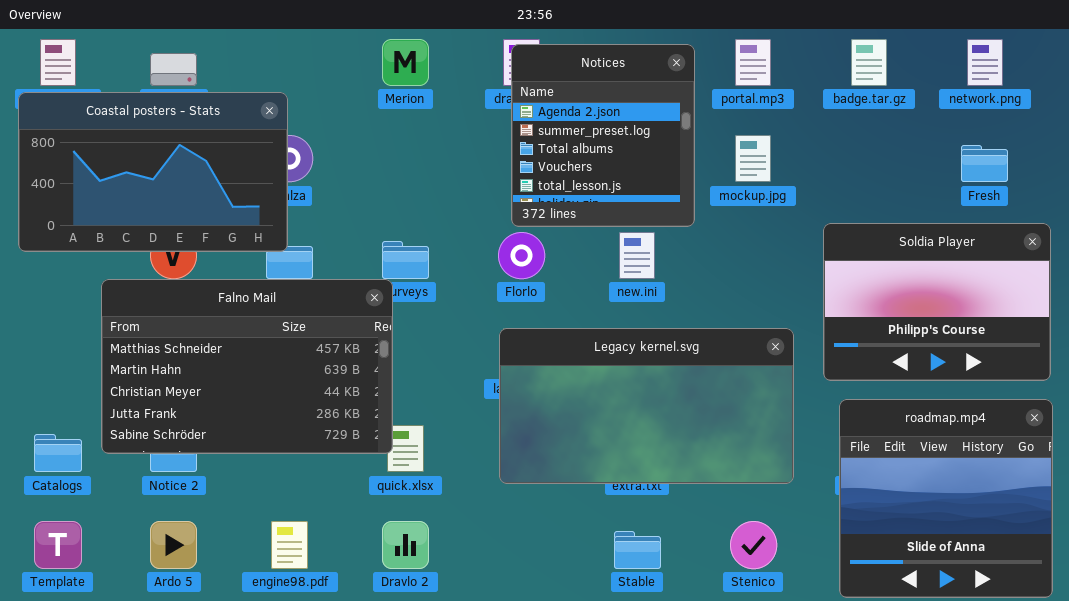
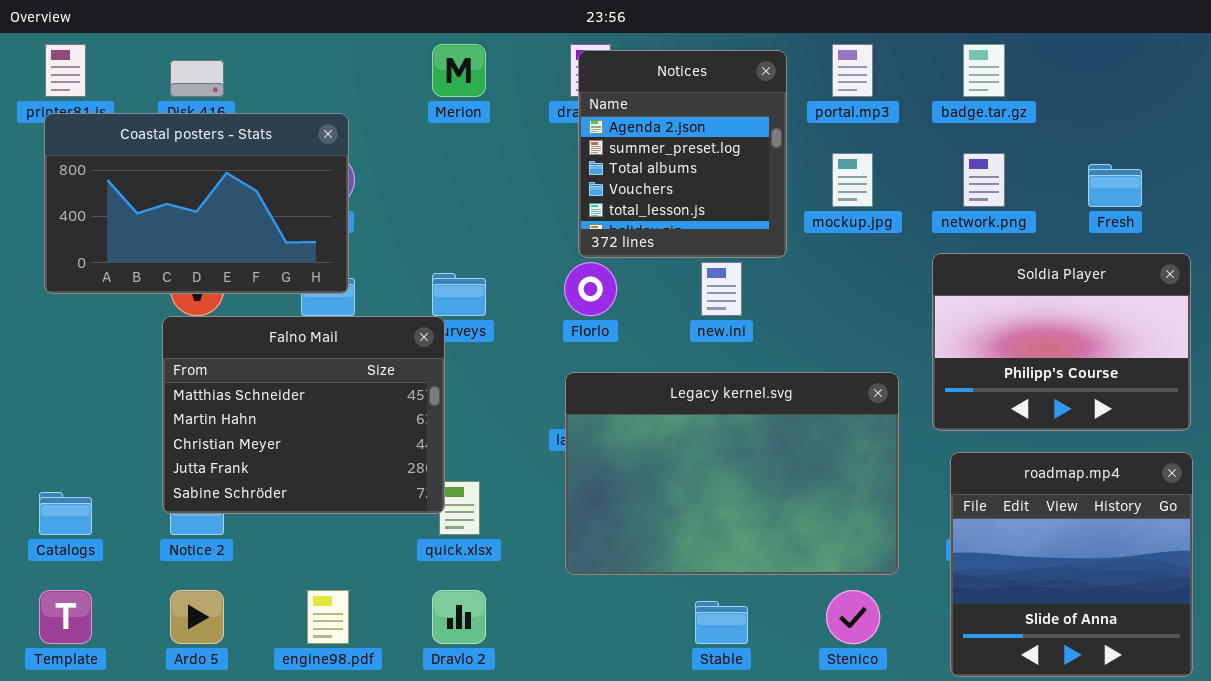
network.png: [967,39,1003,86] -> [963,153,1005,207], moved
Coastal posters - Stats: [18,92,288,252] -> [44,113,349,294], moved
Falno Mail: [101,279,393,454] -> [162,316,445,514], resized
Legacy kernel.svg: [499,328,794,484] -> [565,372,899,575], resized

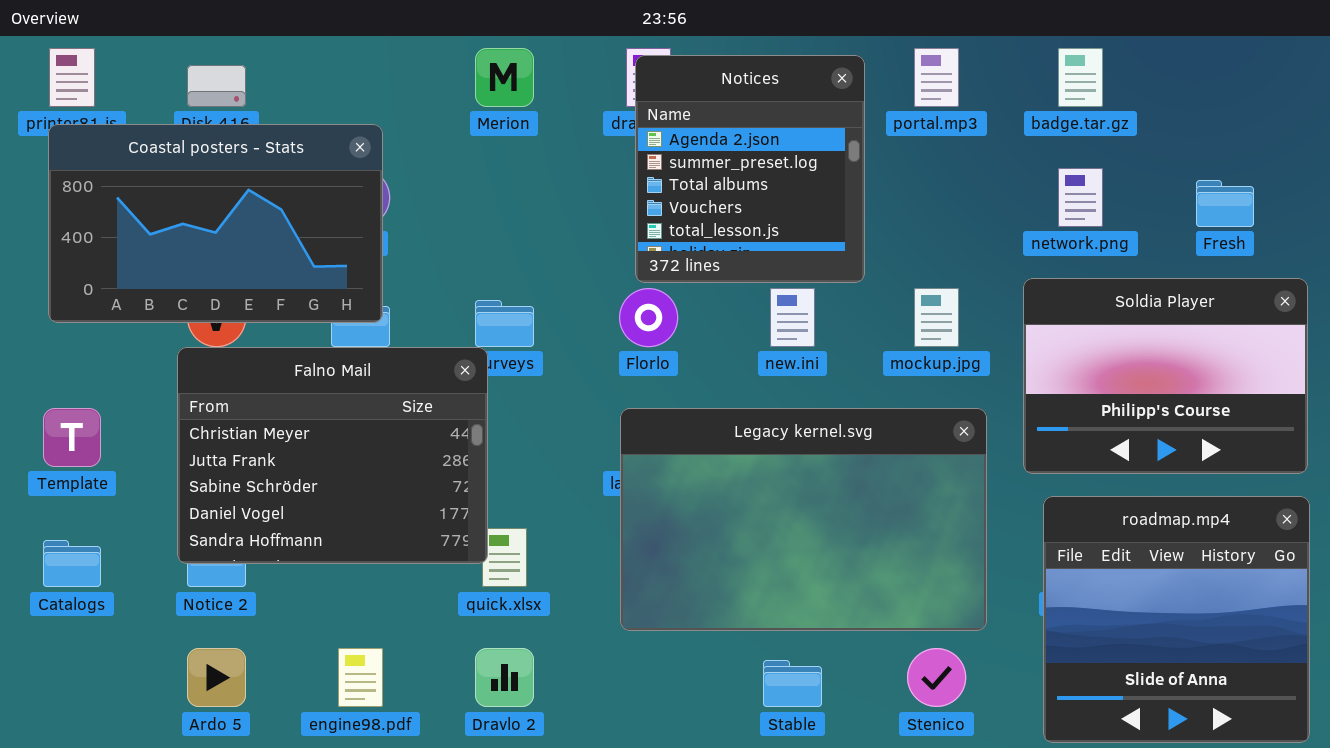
mockup.jpg: [832,153,873,207] -> [914,288,959,347], moved
Falno Mail: [162,316,445,514] -> [177,347,488,564], scrolled down 2 rows
Template: [39,590,92,644] -> [43,408,101,467], moved

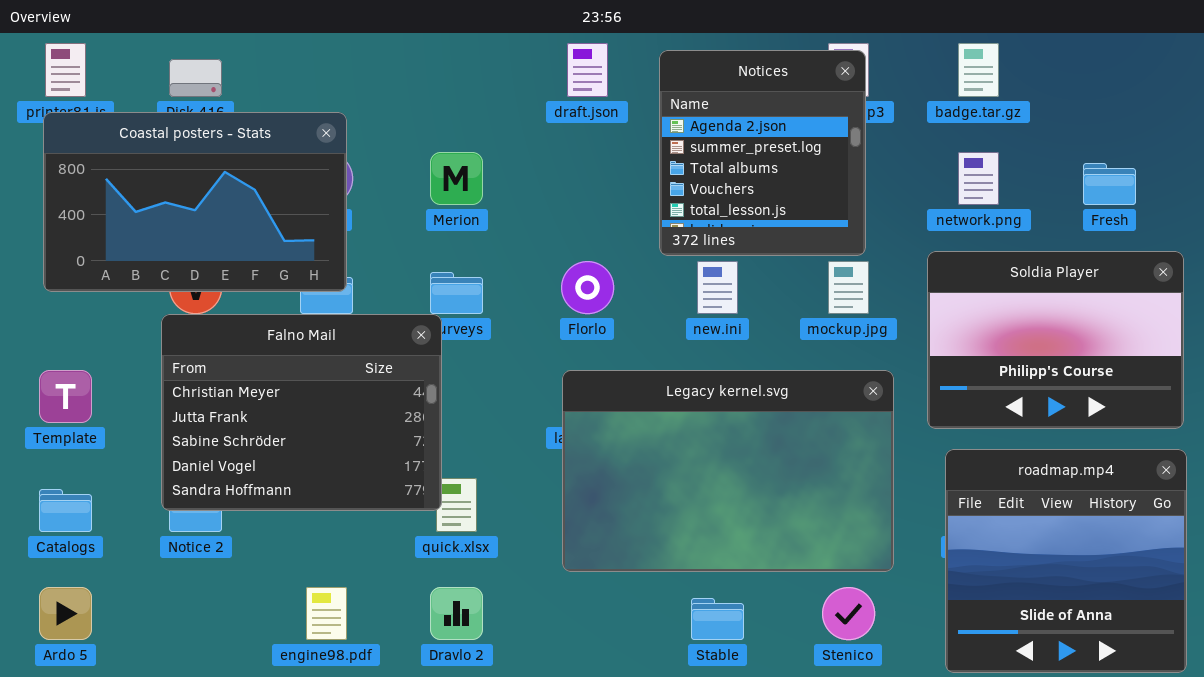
Merion: [475,48,534,107] -> [430,152,483,205], moved
Notices: [635,55,865,283] -> [659,50,866,256], moved
Ardo 5: [187,648,246,707] -> [39,587,92,640], moved

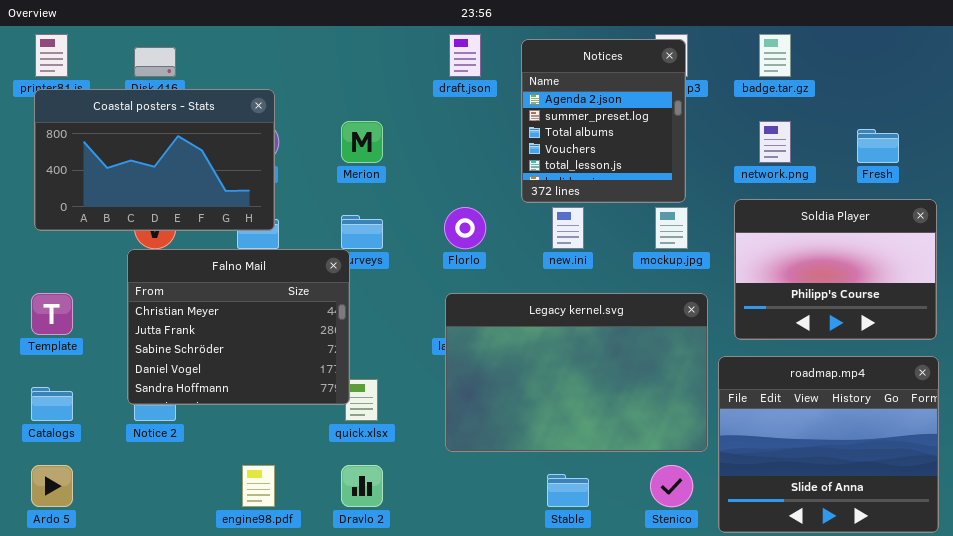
roadmap.mp4: [945,449,1187,673] -> [718,356,939,533], resized

